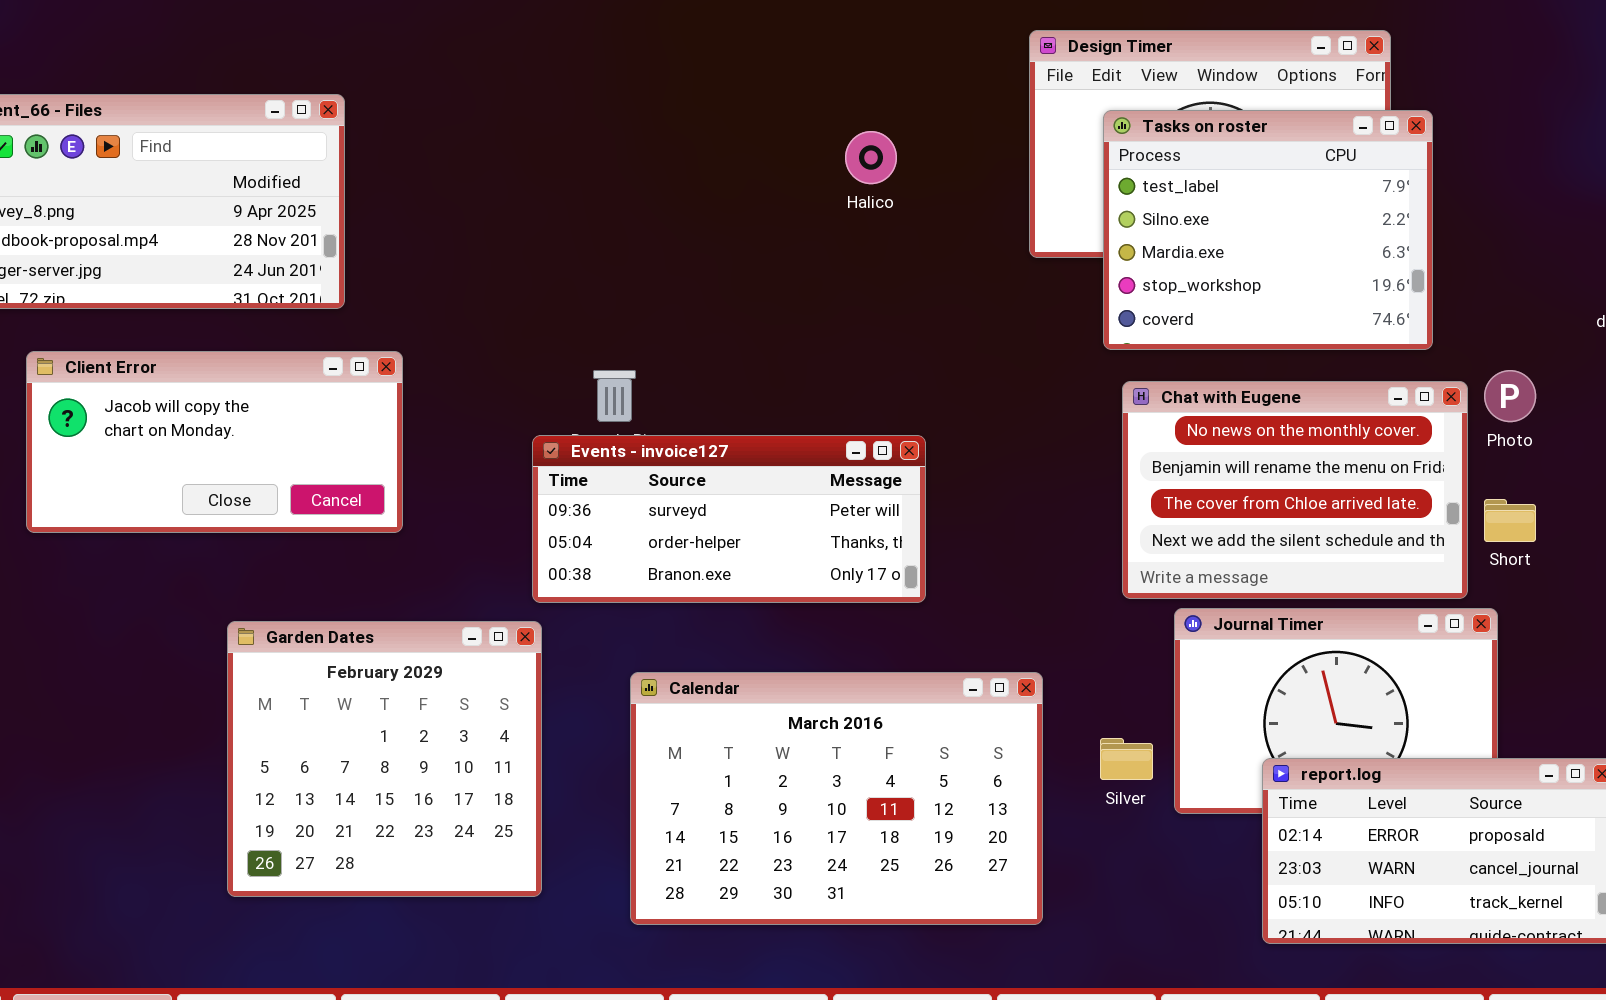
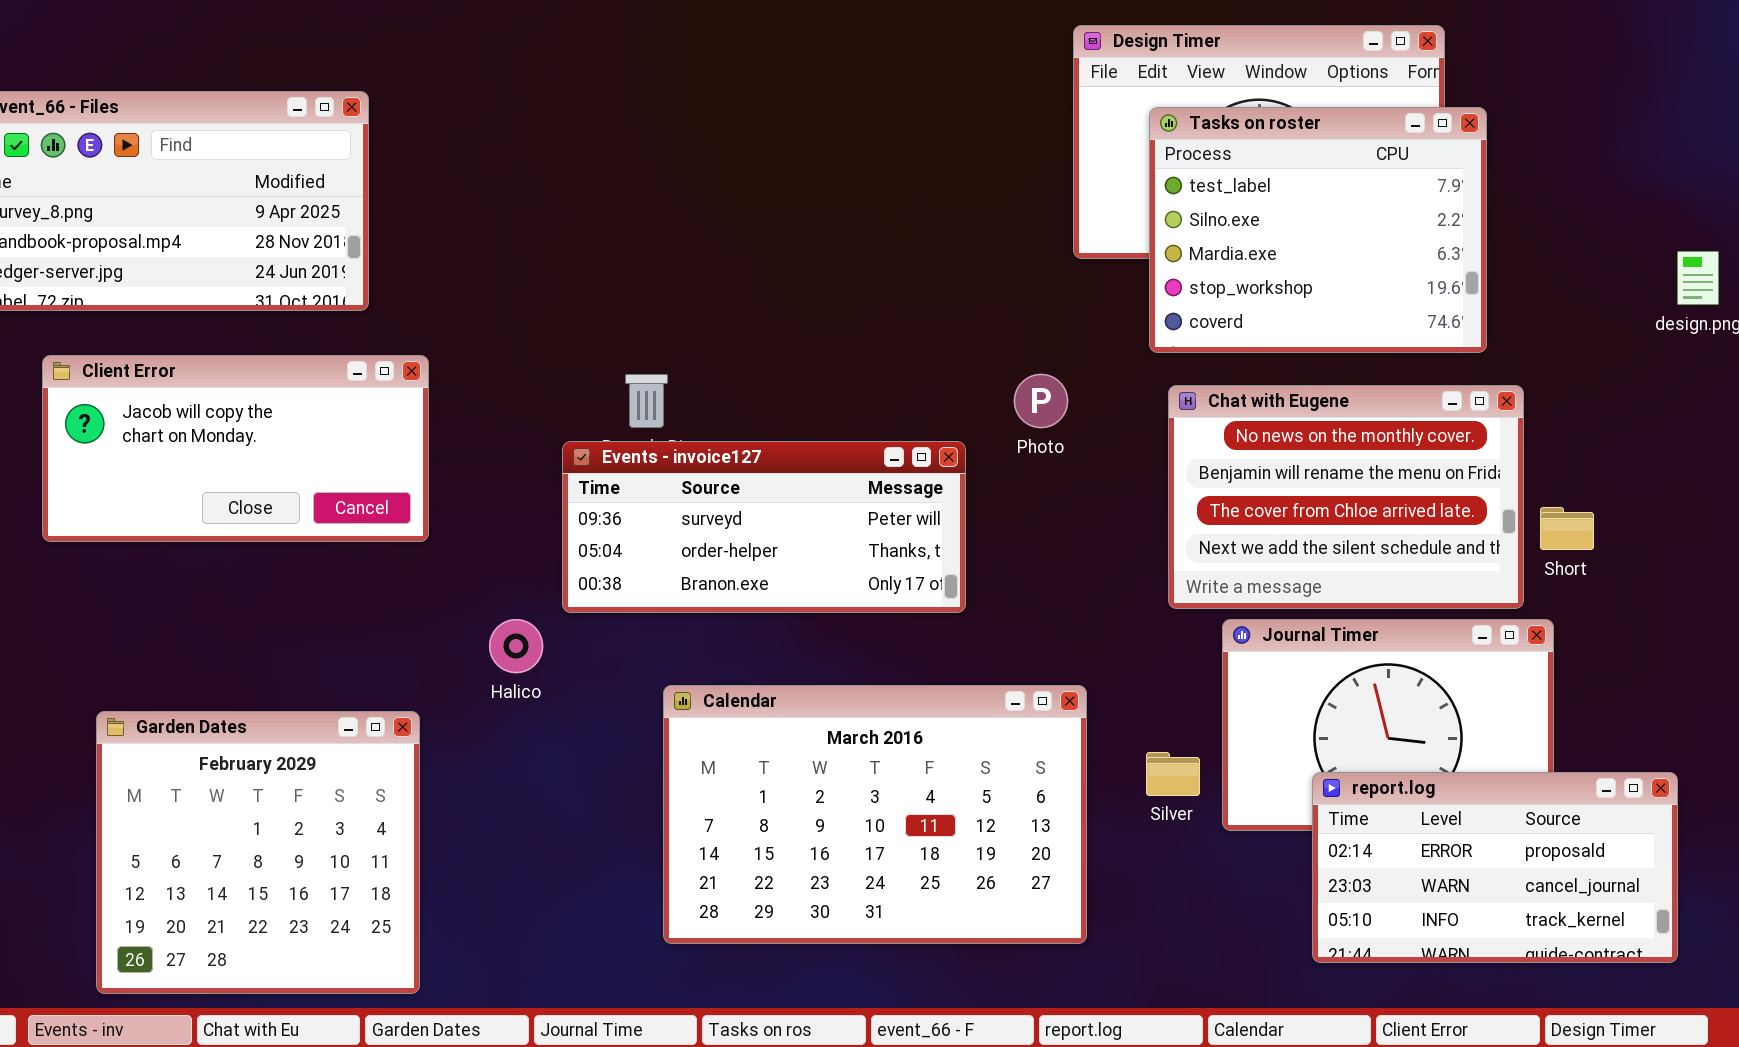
Halico: [845,131,897,184] -> [489,619,543,673], moved
Photo: [1484,370,1536,422] -> [1014,374,1068,428], moved
Garden Dates: [227,621,542,897] -> [96,711,420,994], moved

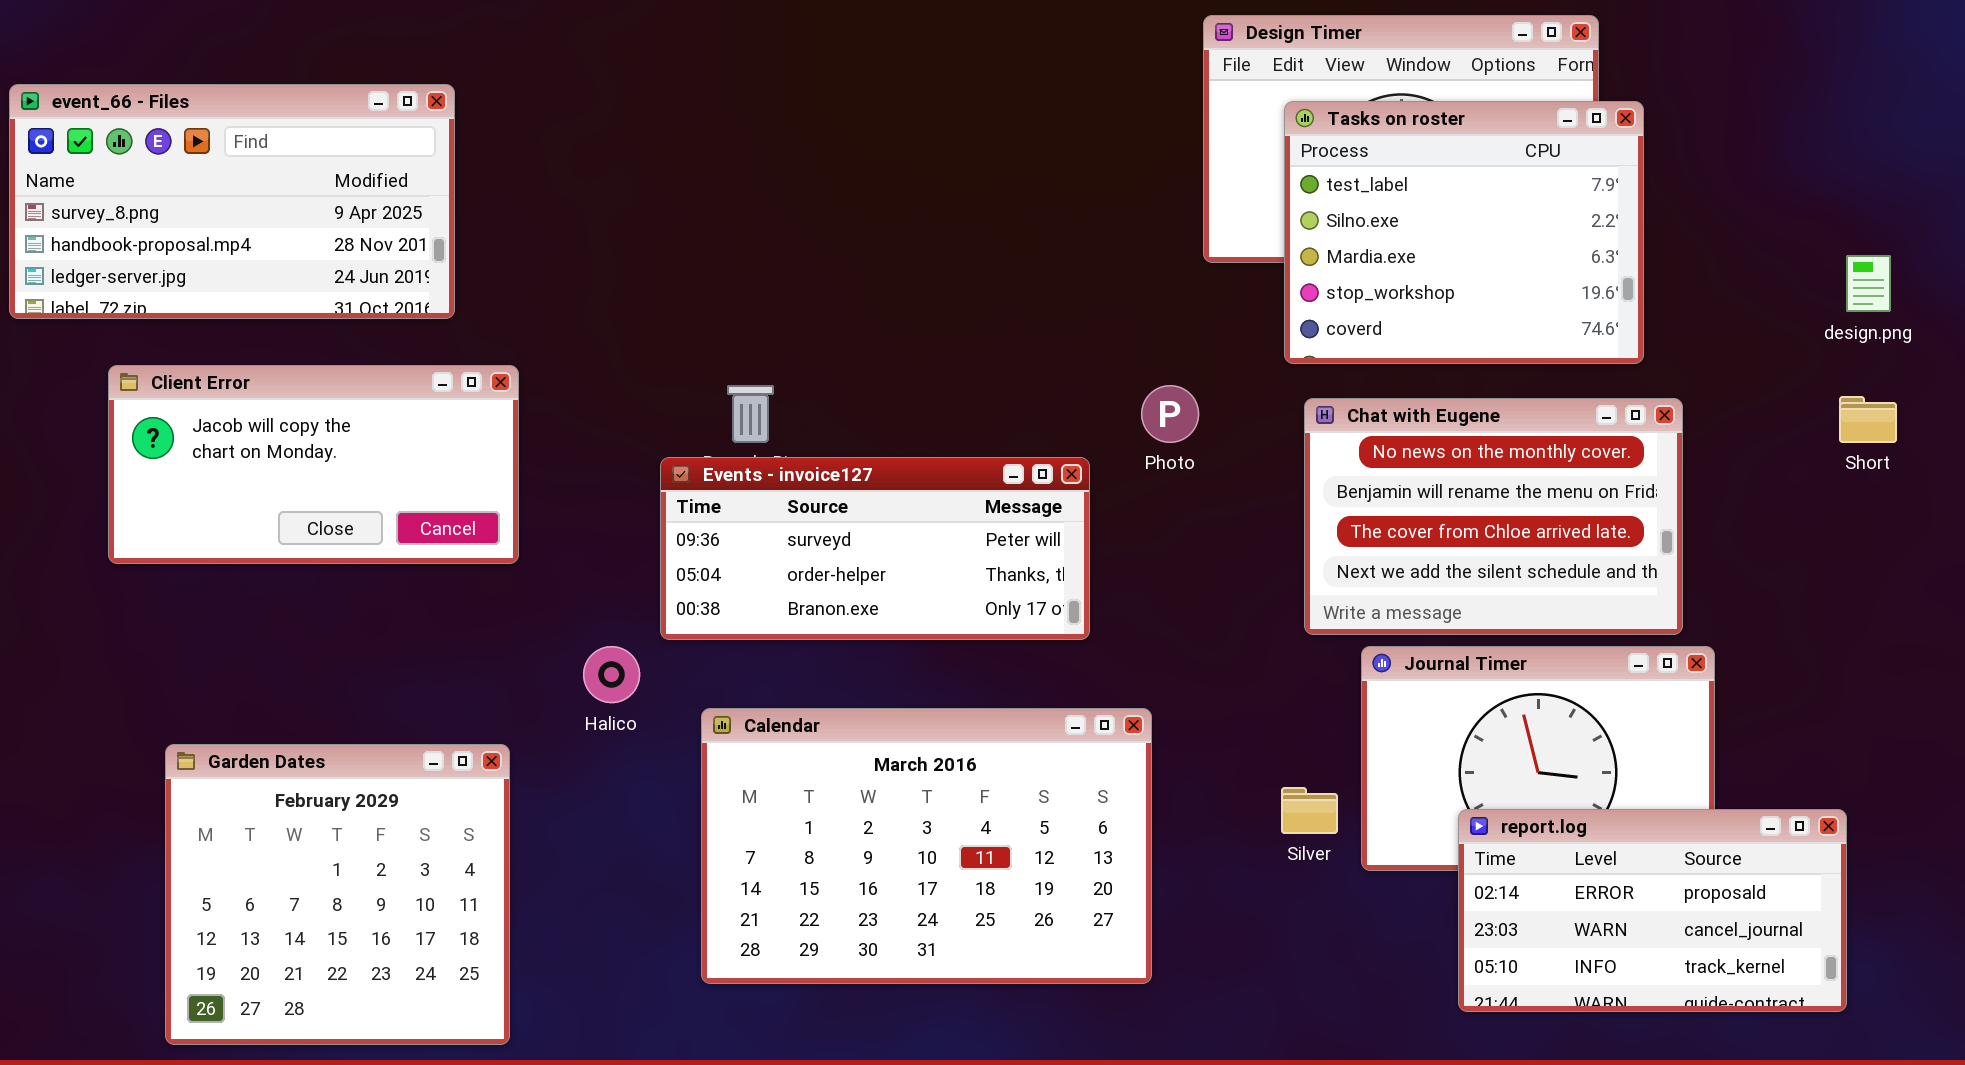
Short: [1540,507,1594,550] -> [1839,396,1897,443], moved
Calendar: [663,685,1087,944] -> [701,708,1152,984], moved

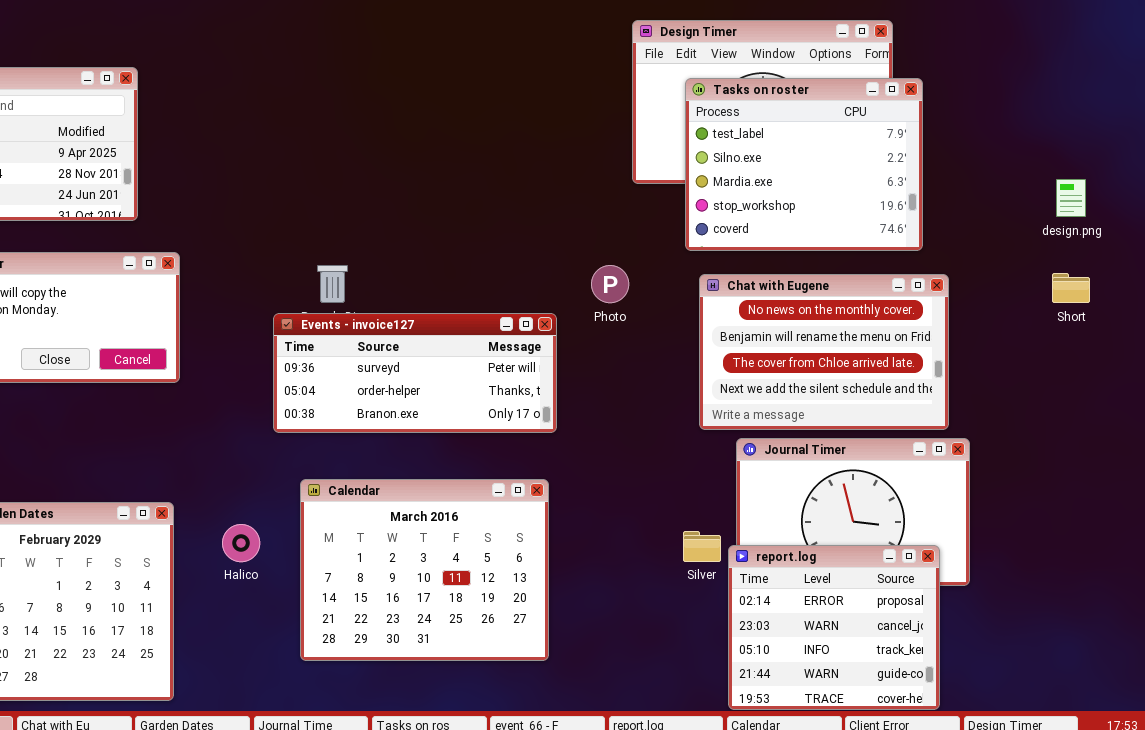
Halico: [583,646,640,703] -> [222,524,260,562], moved
Calendar: [701,708,1152,984] -> [300,479,549,661], resized
report.log: [1458,809,1847,1012] -> [728,545,940,710], moved, resized

